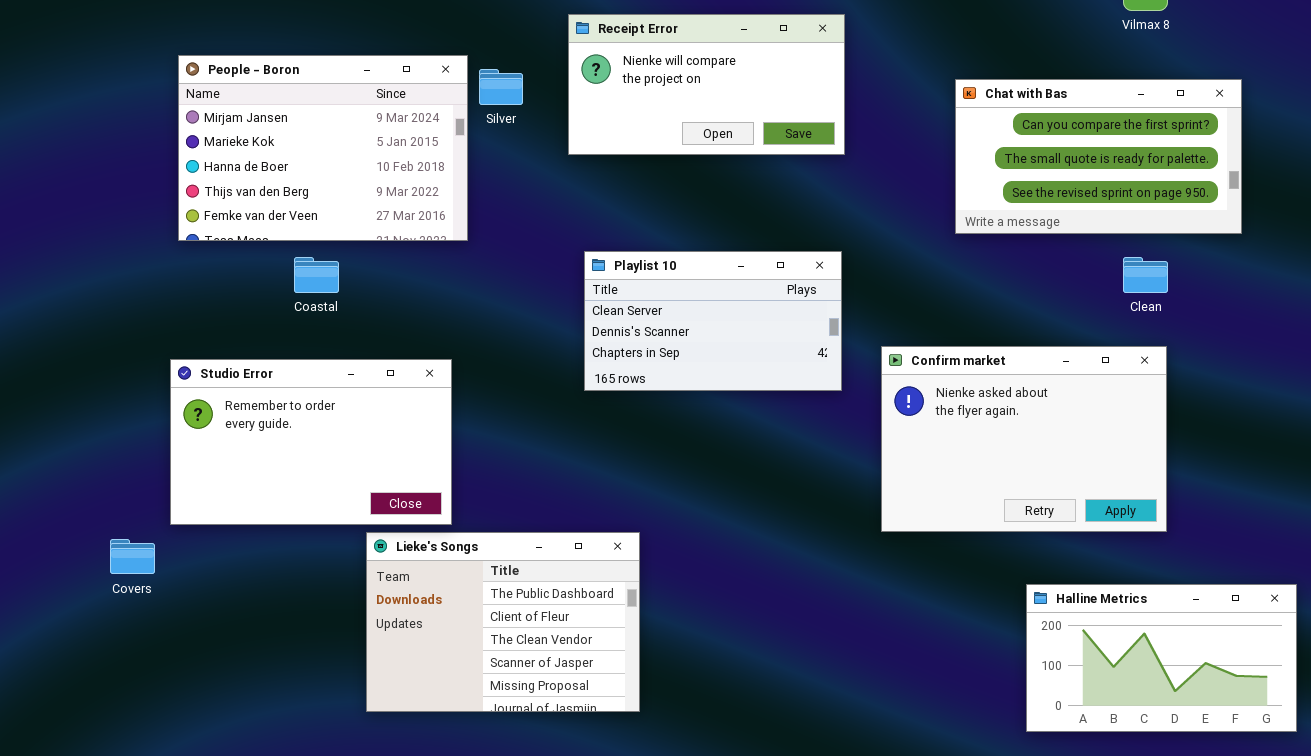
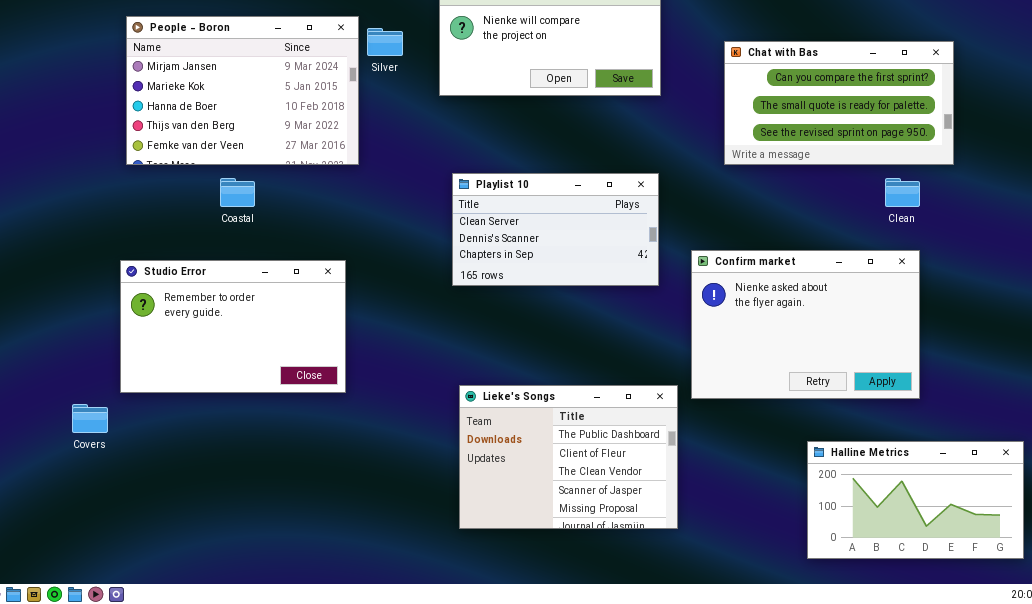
Chat with Bas: [955,79,1242,234] -> [724,41,954,165], moved
Lieke's Songs: [366,532,640,712] -> [459,385,678,529], moved

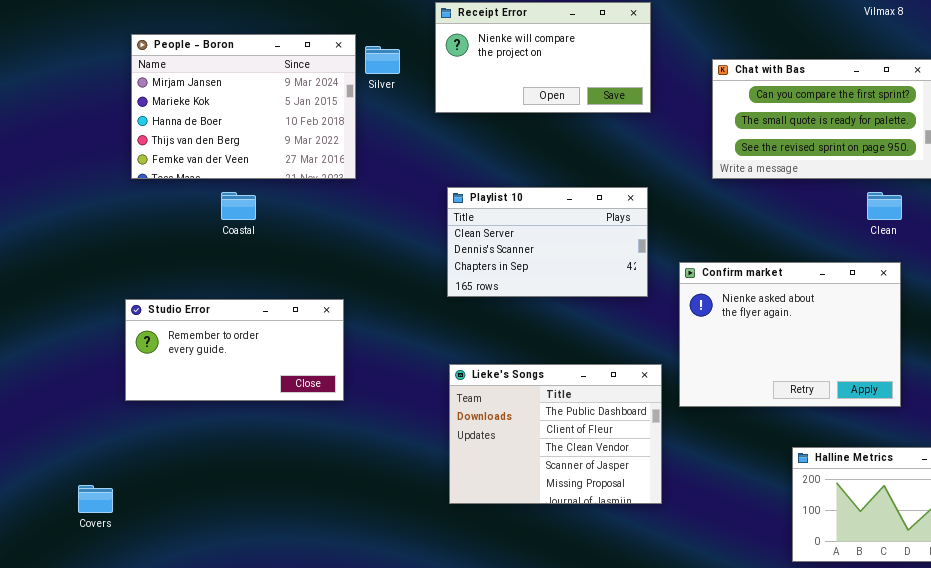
Studio Error: [120,260,346,393] -> [125,299,344,401], resized
Lieke's Songs: [459,385,678,529] -> [449,364,662,504], moved
Covers: [72,404,108,433] -> [78,485,113,513], moved

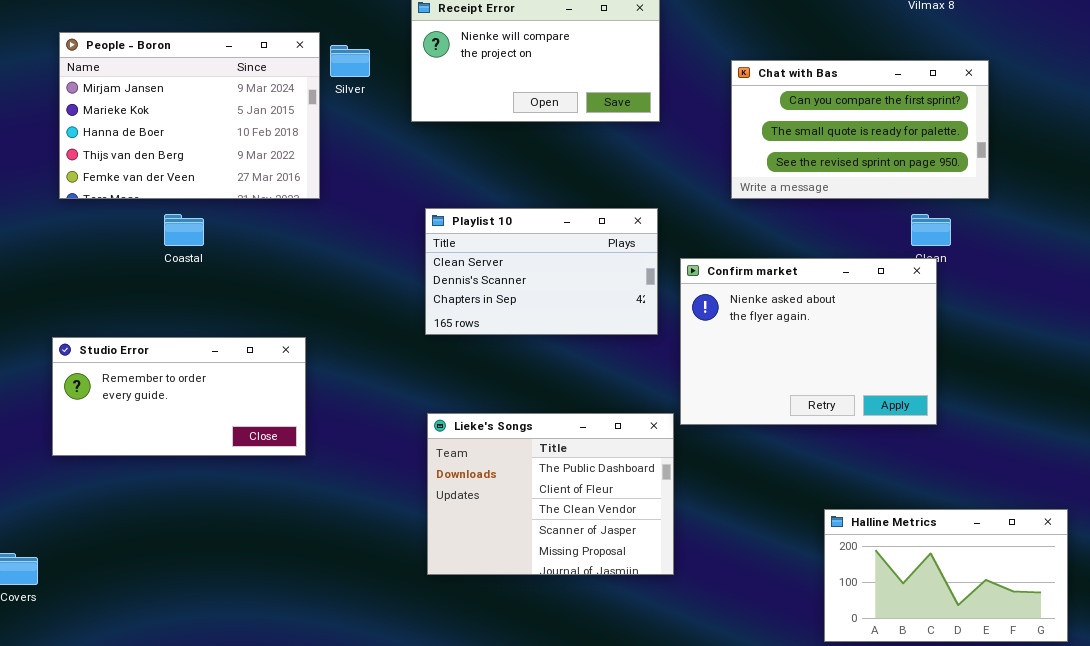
Confirm market: [679,262,901,407] -> [680,258,937,425], moved

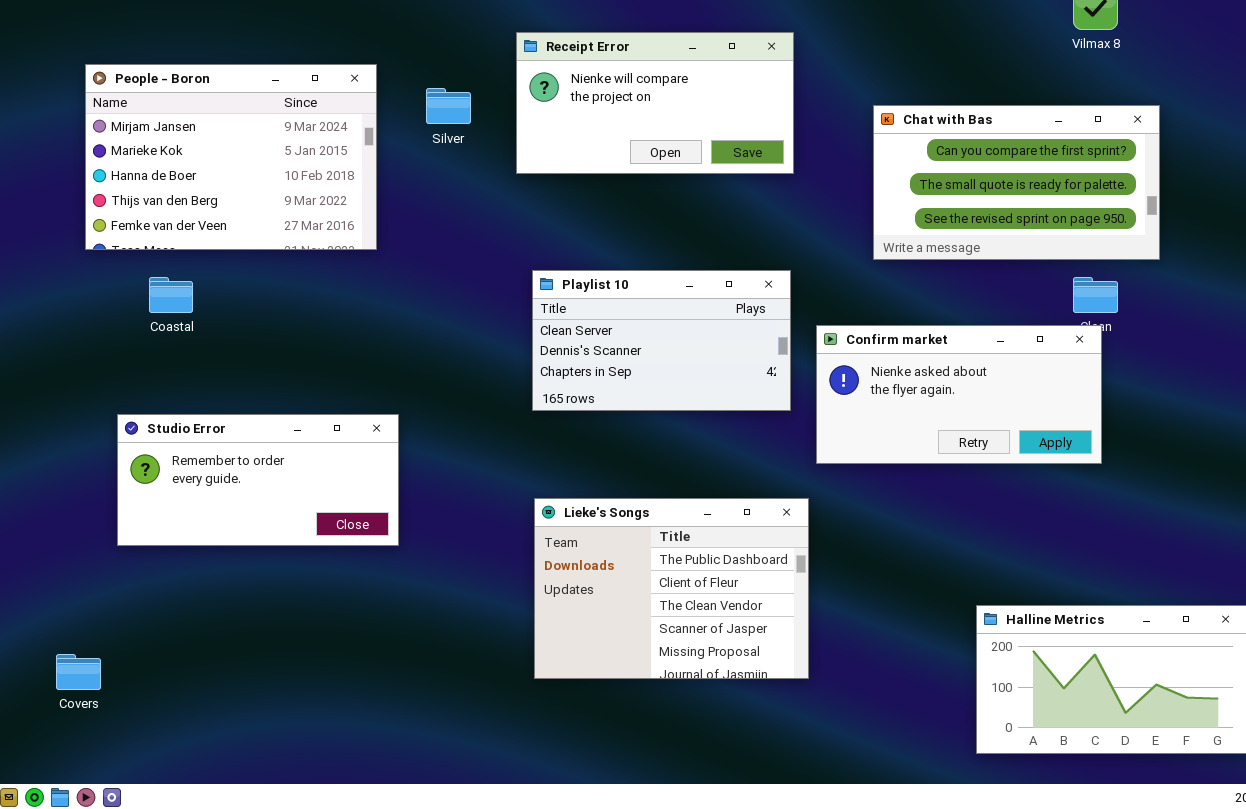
People - Boron: [59,32,320,199] -> [85,64,377,250], moved
Coastal: [164,214,204,246] -> [149,277,193,313], moved
Confirm market: [680,258,937,425] -> [816,325,1102,464], resized

